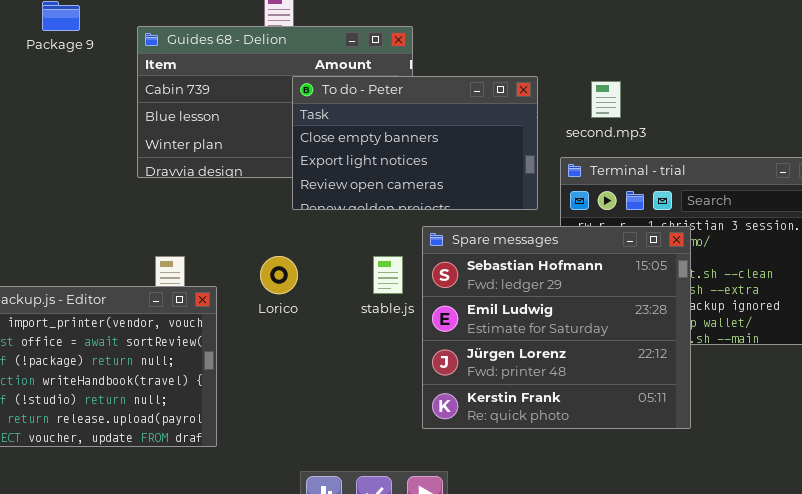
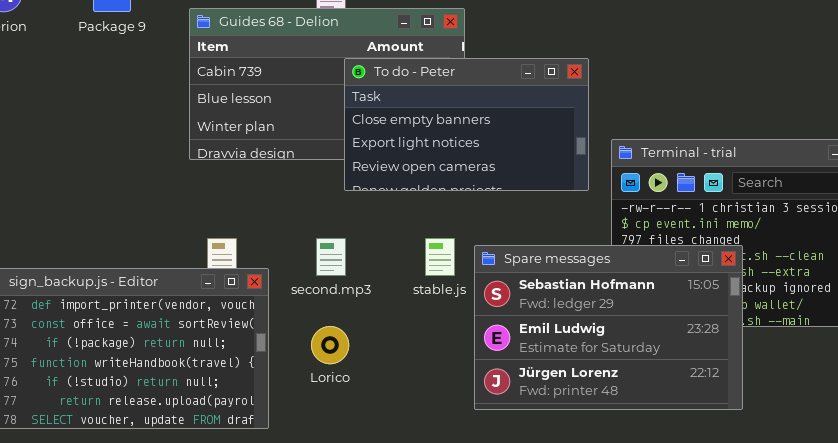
second.mp3: [591,81,621,118] -> [316,238,346,276], moved
Spare messages: [422,226,691,429] -> [474,245,743,410], resized
Lorico: [260,256,298,294] -> [311,326,349,364], moved

